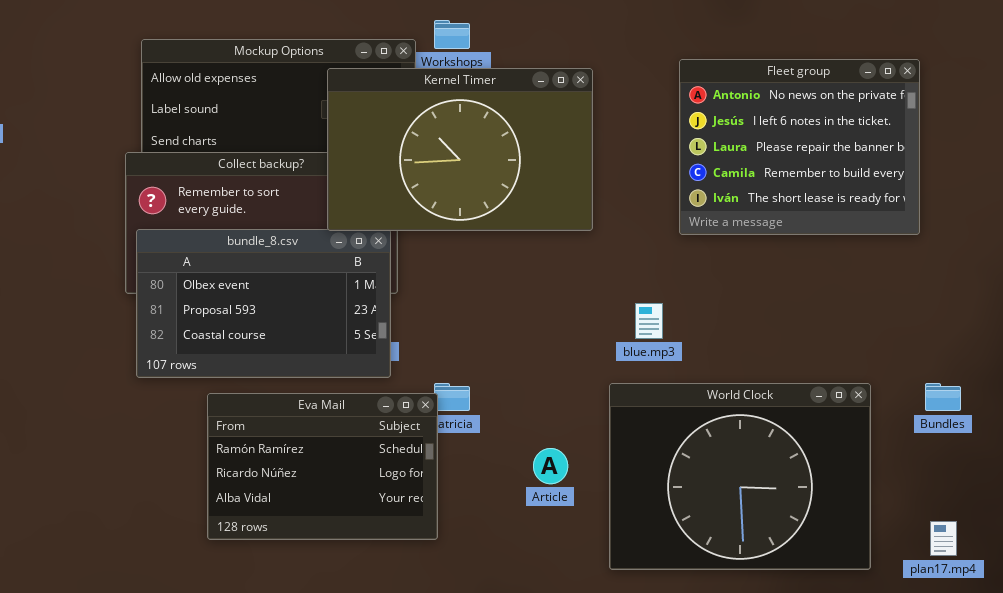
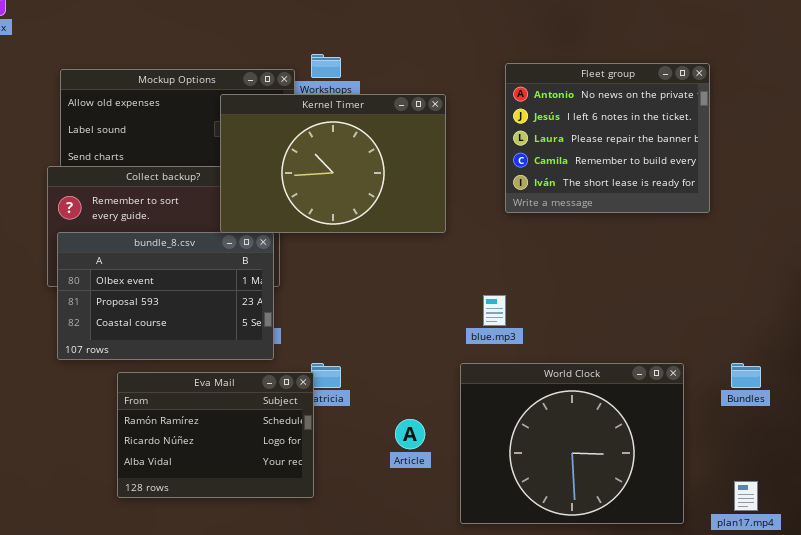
Fleet group: [679,59,920,235] -> [505,63,710,213], moved

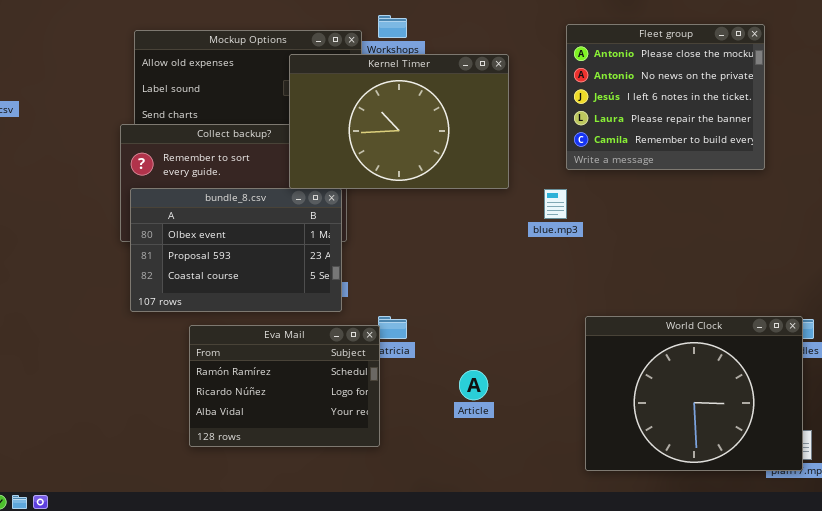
Fleet group: [505,63,710,213] -> [566,24,765,170], scrolled up 1 row
blue.mp3: [483,295,506,326] -> [544,189,567,219], moved
World Clock: [460,363,684,524] -> [585,316,803,471], moved

